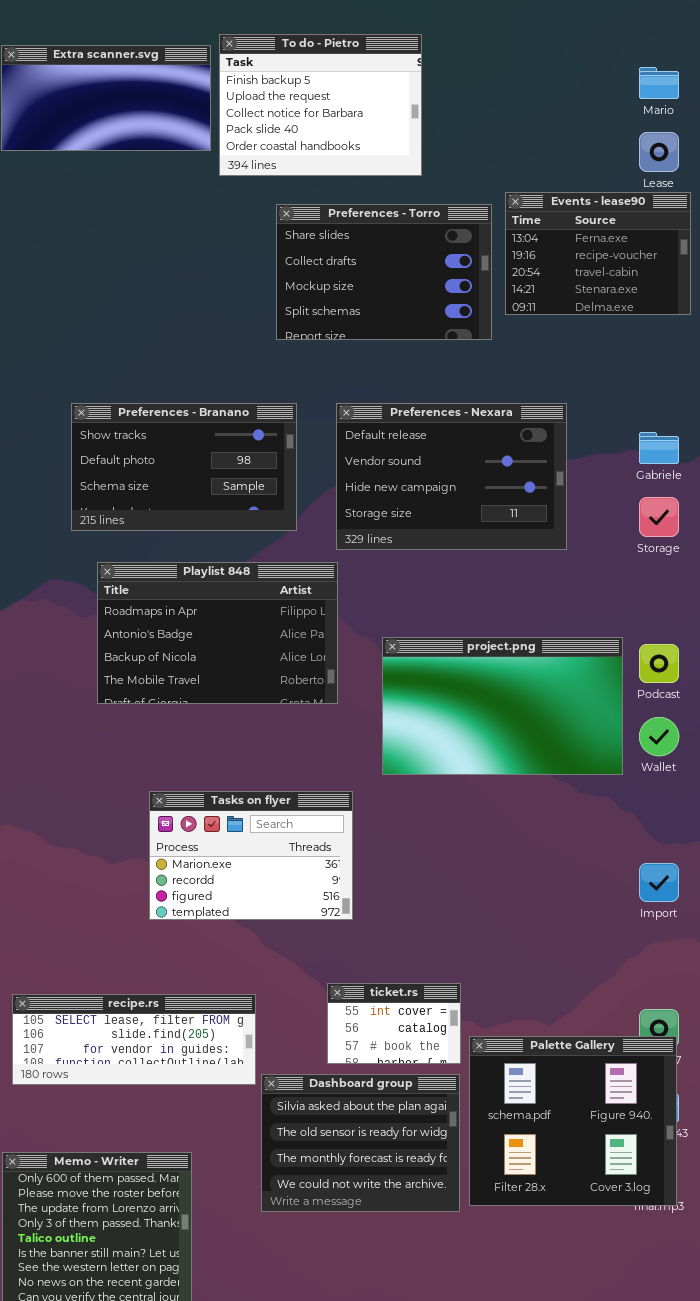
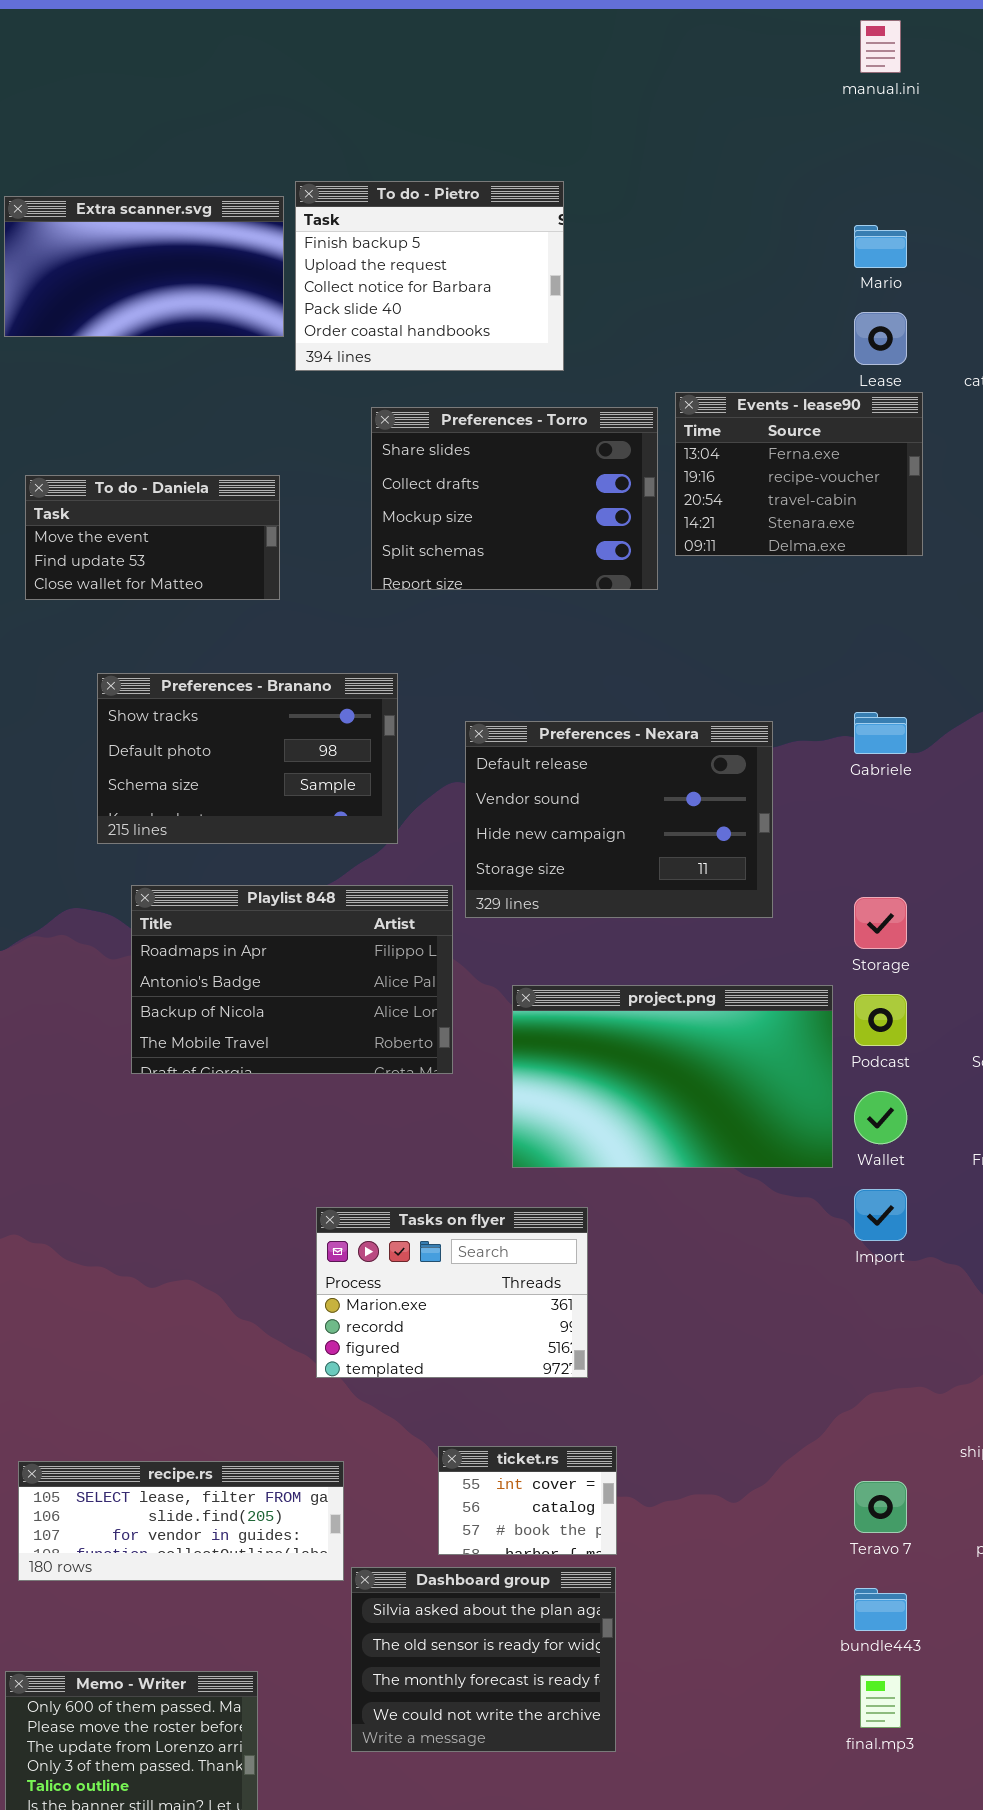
To do - Daniela: none -> [25,475,280,600], opened
Preferences - Nexara: [336,403,567,550] -> [465,721,773,918], moved
Storage: [639,497,679,537] -> [854,897,907,949], moved
Tasks on flyer: [149,791,353,920] -> [316,1207,588,1378], moved
Import: [639,863,679,902] -> [854,1189,907,1241], moved
Palette Gallery: [469,1036,677,1206] -> none, closed

